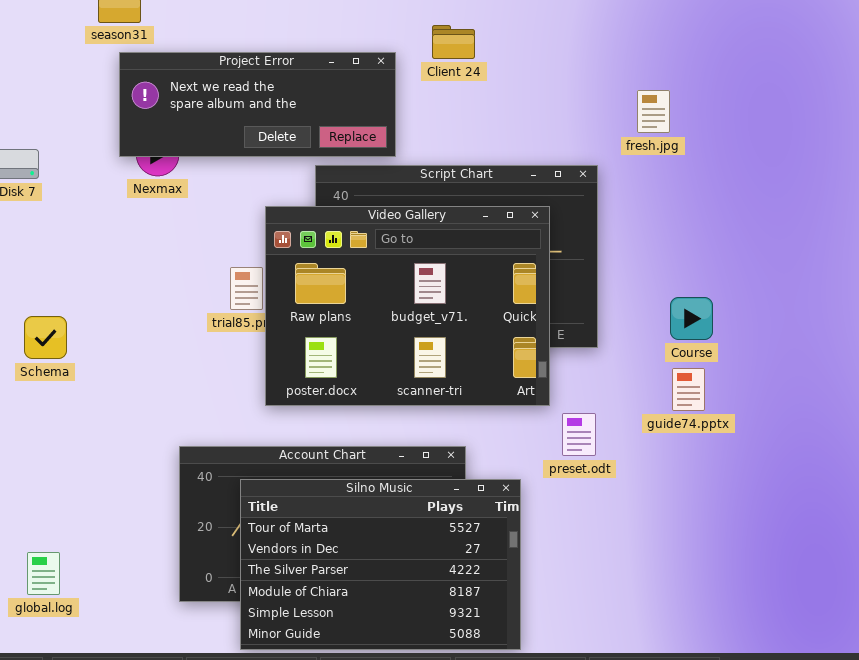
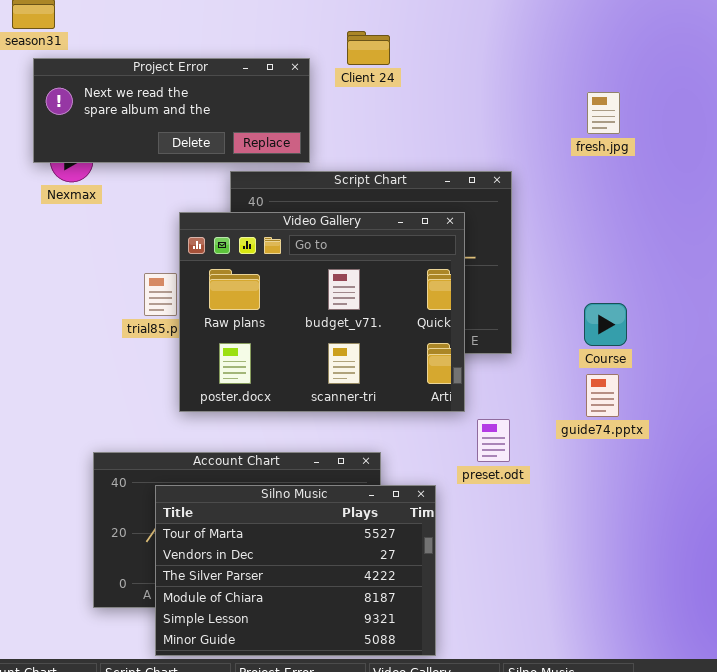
fresh.jpg: [637,90,670,133] -> [587,92,620,134], moved

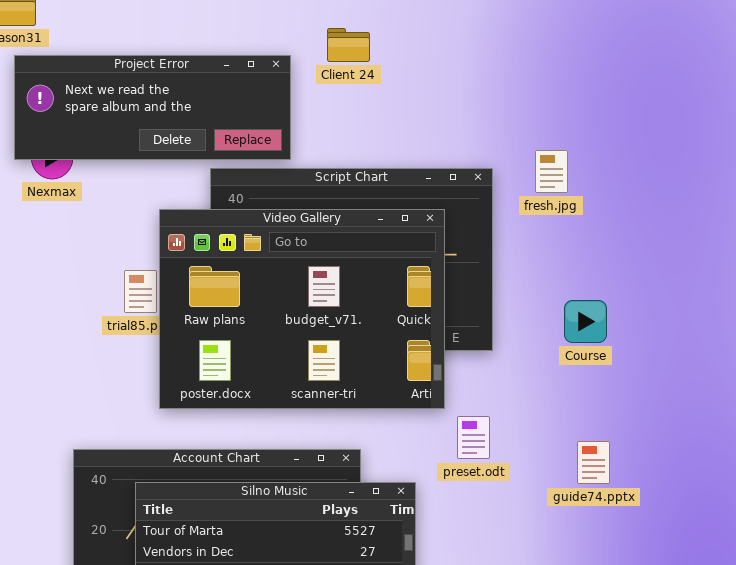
fresh.jpg: [587,92,620,134] -> [535,150,568,193], moved
guide74.pptx: [586,374,619,417] -> [577,441,610,484], moved

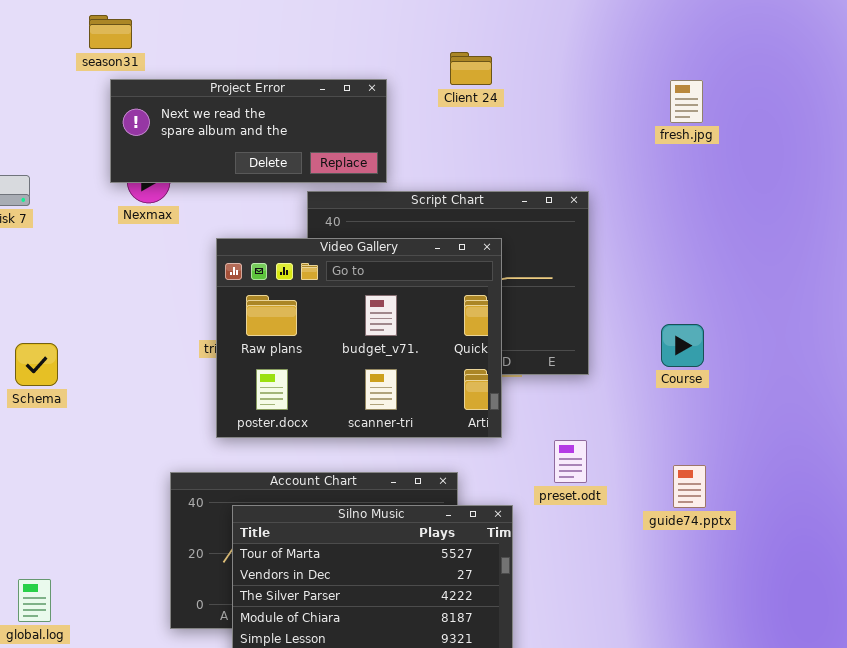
Client 24: [327,28,370,62] -> [450,52,492,85], moved
fresh.jpg: [535,150,568,193] -> [670,80,703,123], moved
Video Gallery: [159,209,445,409] -> [216,238,502,438], moved

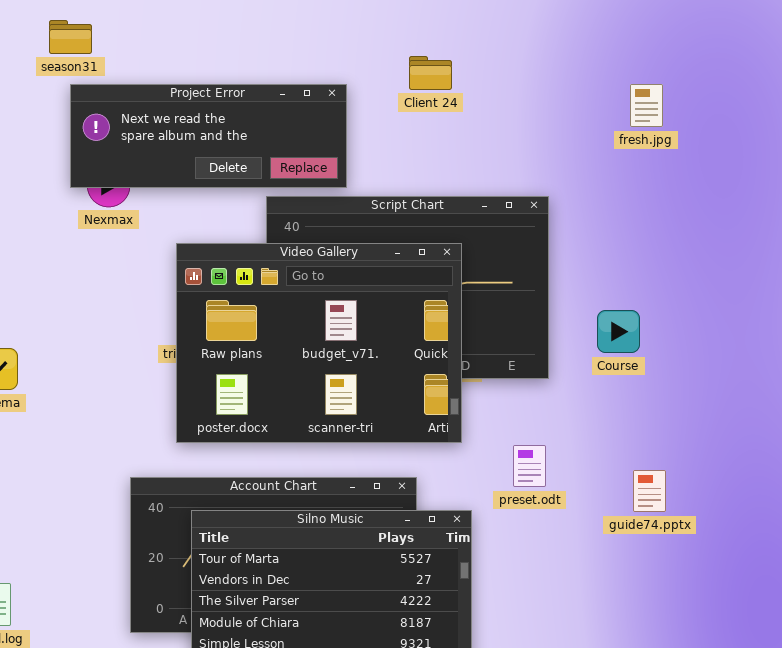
Course: [661,324,704,367] -> [597,310,640,353], moved

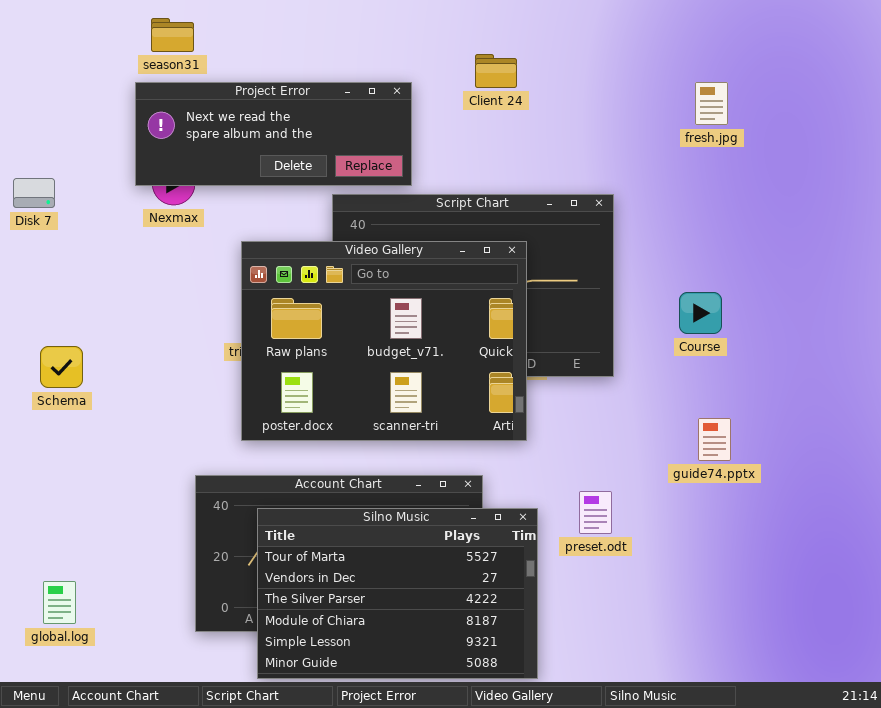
season31: [49,20,92,54] -> [151,18,194,52], moved
Course: [597,310,640,353] -> [679,292,722,334], moved
preset.odt: [513,445,546,487] -> [579,491,612,534], moved
guide74.pptx: [633,470,666,512] -> [698,418,731,461], moved

